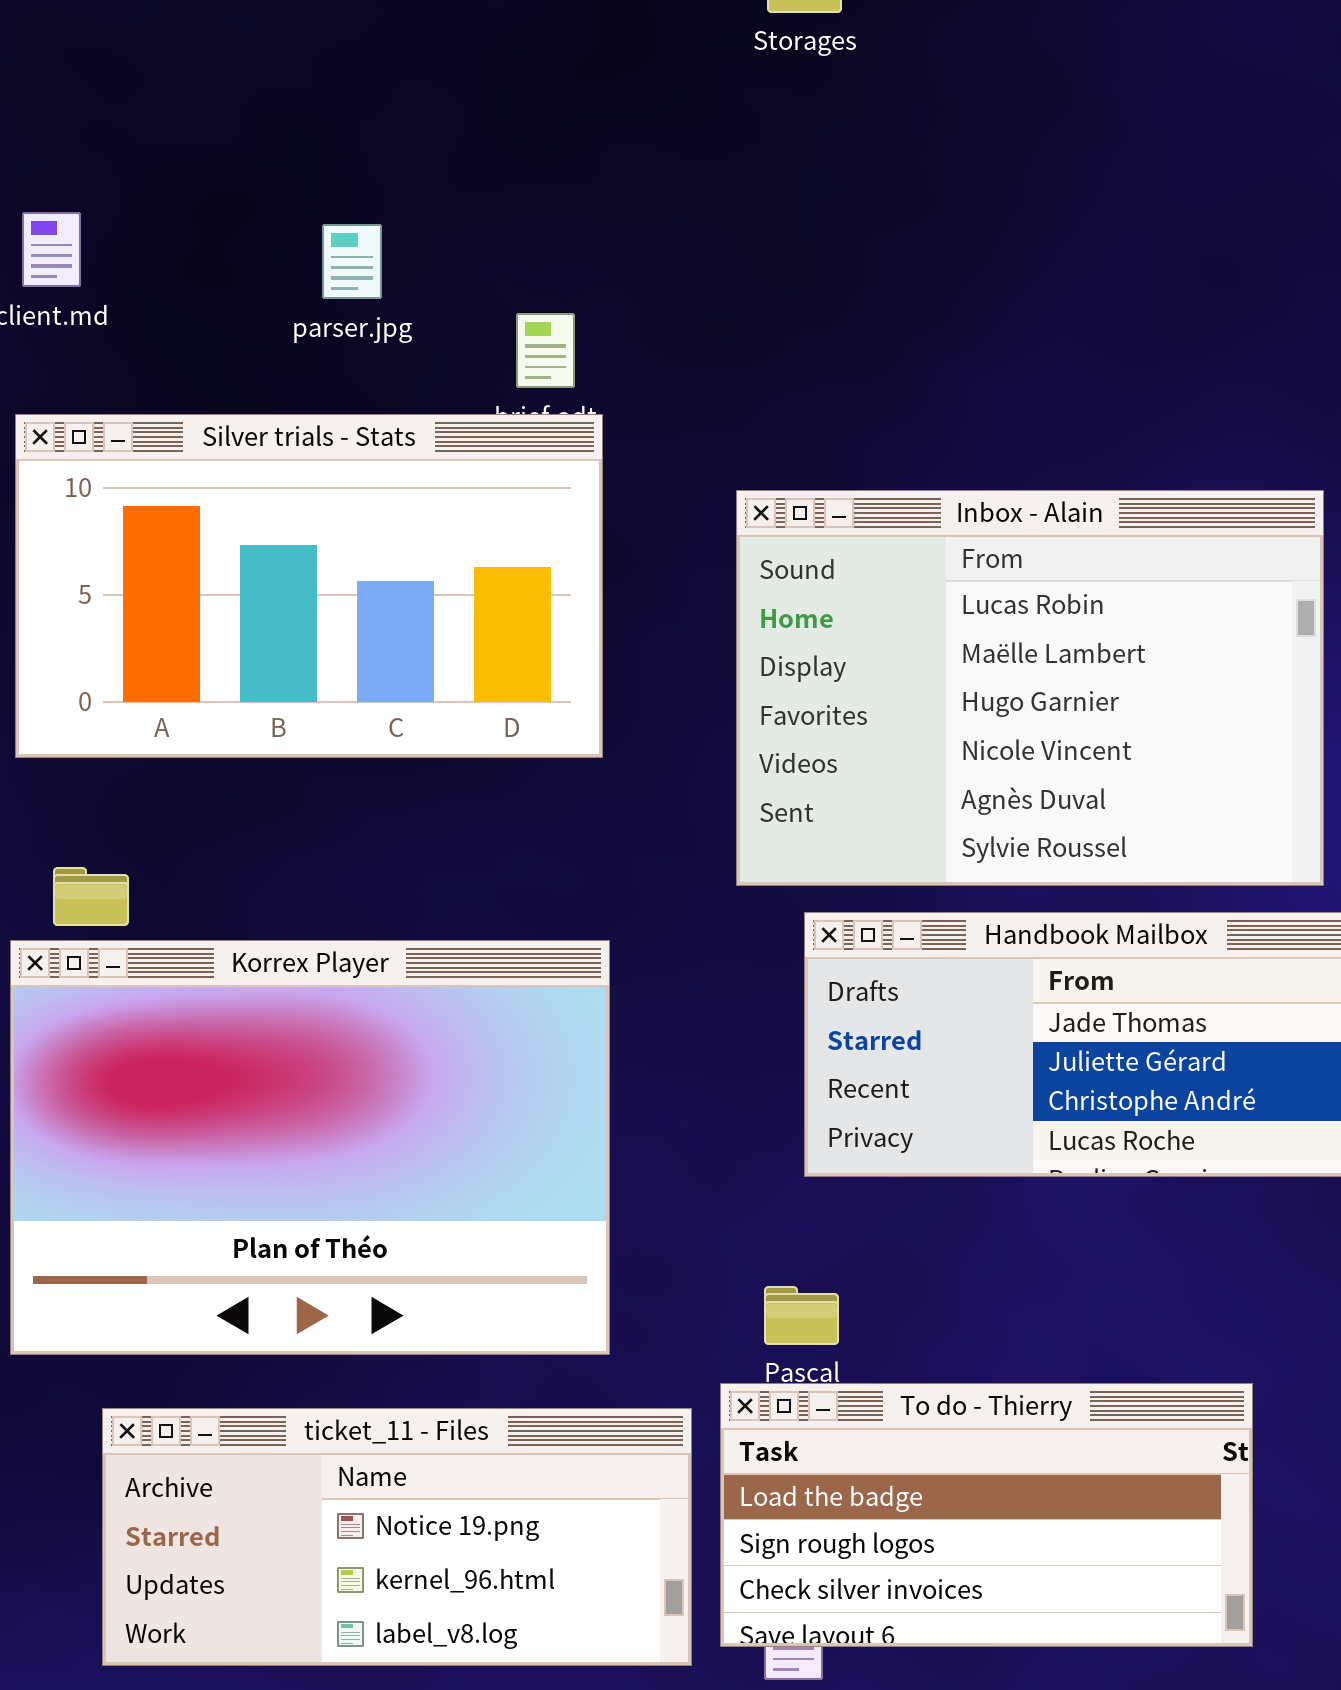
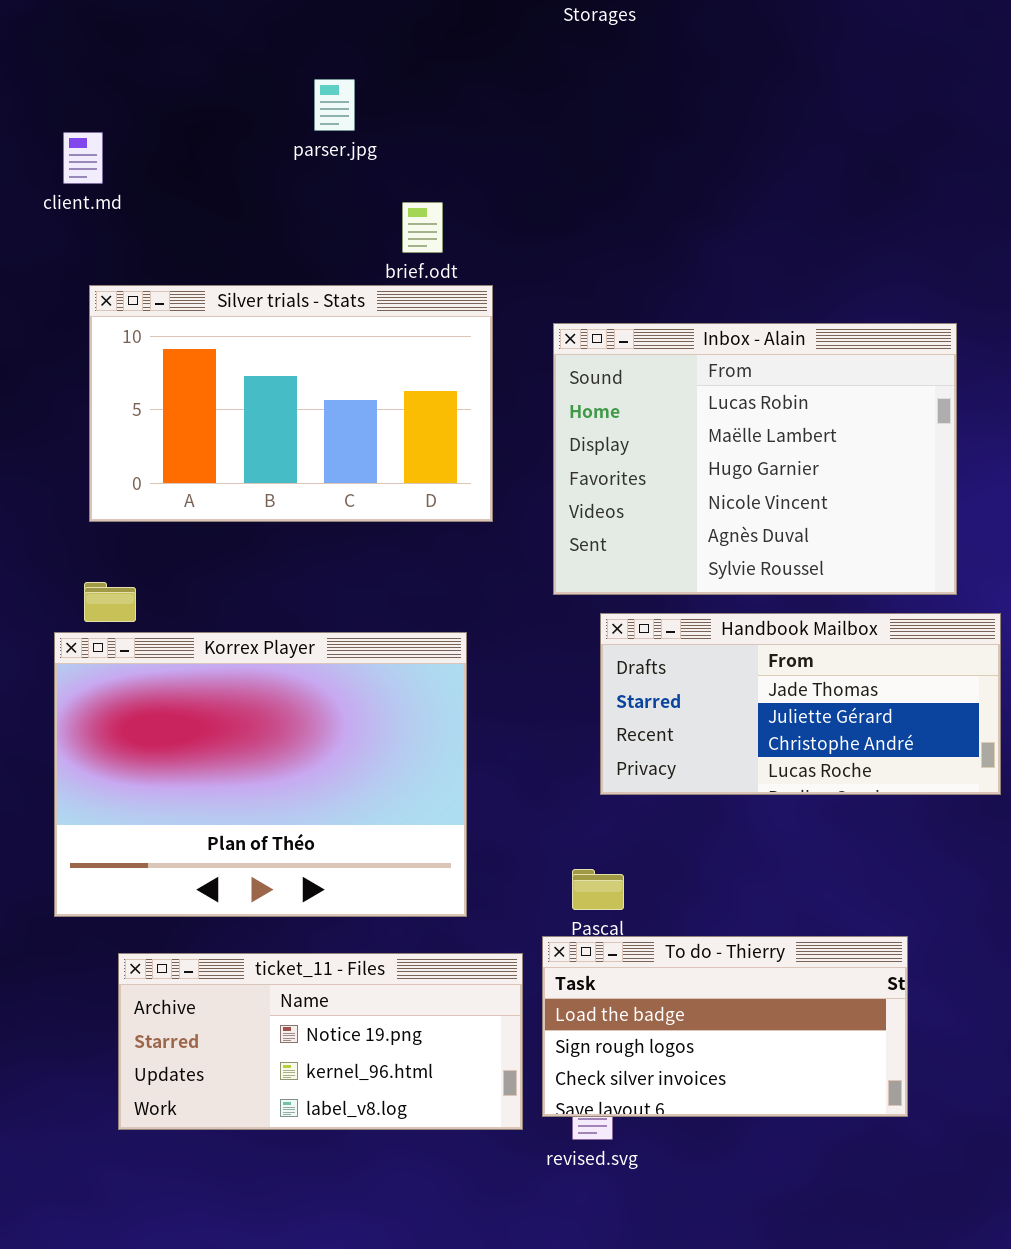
parser.jpg: [322,224,382,299] -> [314,79,355,131], moved
Silver trials - Stats: [15,414,603,758] -> [89,285,493,522], moved

